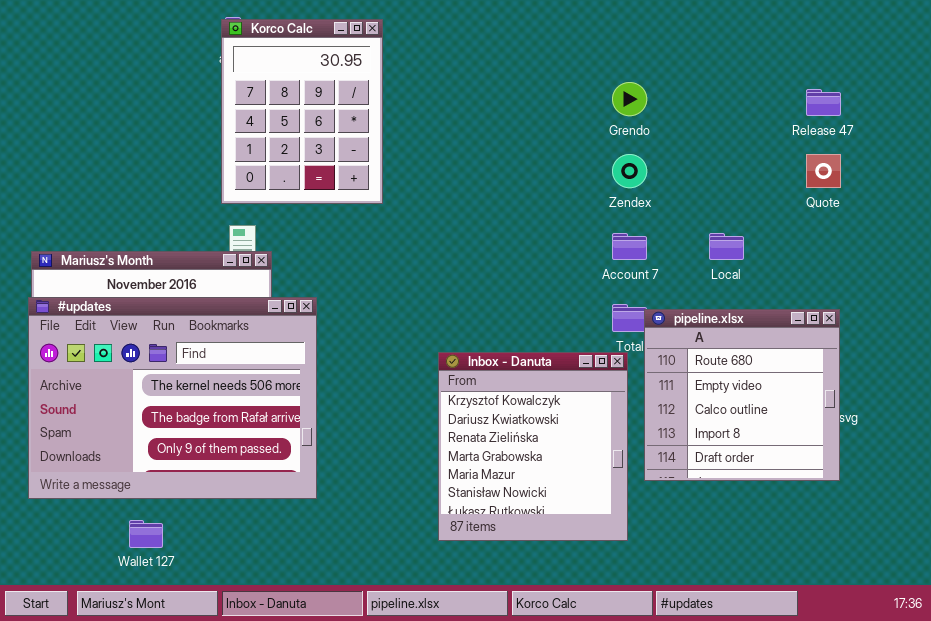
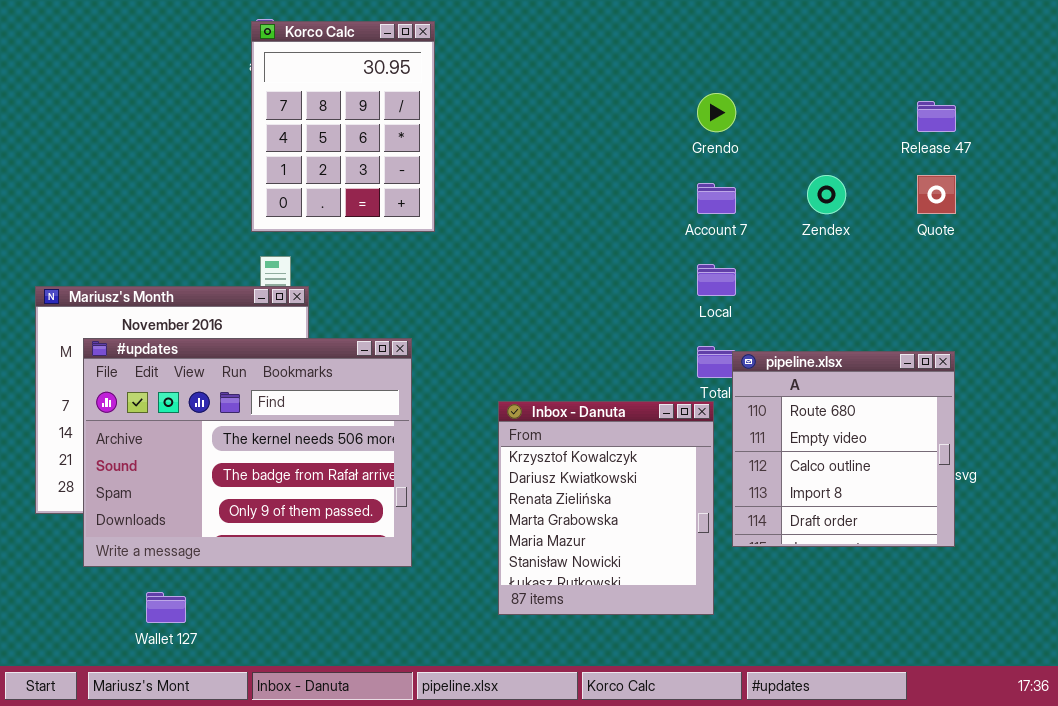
Zendex: [612,154,647,188] -> [807,175,846,214], moved
Account 7: [612,233,647,260] -> [697,183,736,214], moved
Local: [709,233,744,260] -> [697,264,736,296], moved
#updates: [28,297,317,499] -> [83,338,412,567], moved

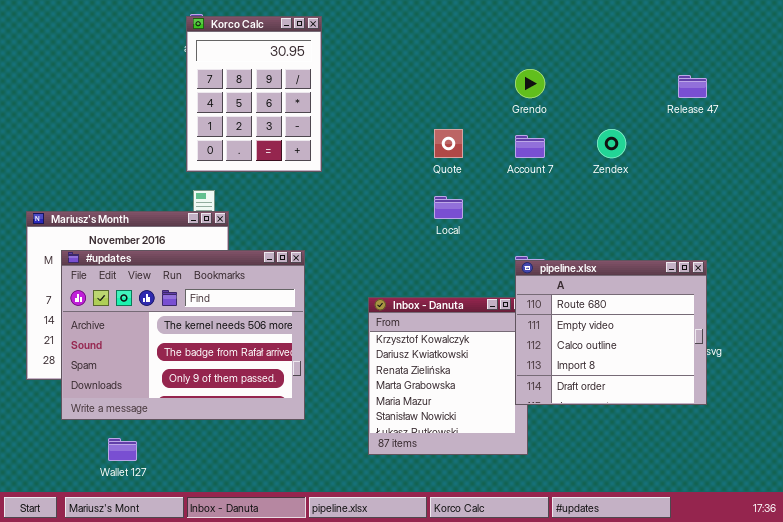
Quote: [917,175,956,214] -> [434,129,463,158], moved
Local: [697,264,736,296] -> [434,196,463,219], moved
pipeline.xlsx: [732,351,955,547] -> [515,260,707,405], resized

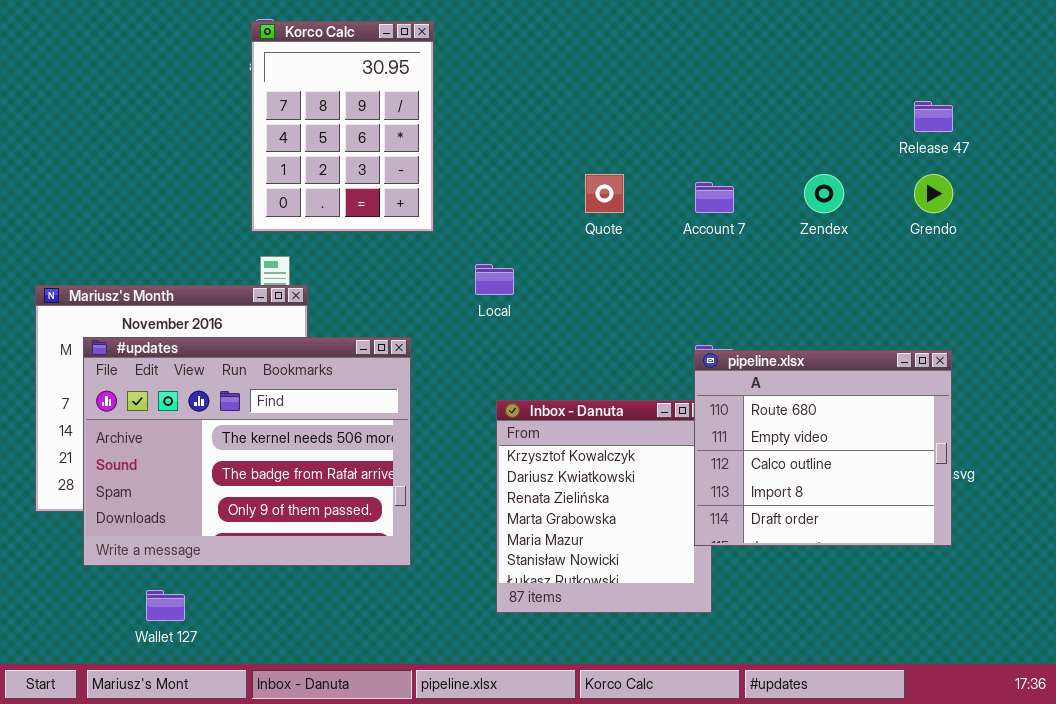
Grendo: [515,69,545,98] -> [914,174,953,213], moved
Local: [434,196,463,219] -> [475,264,514,295], moved

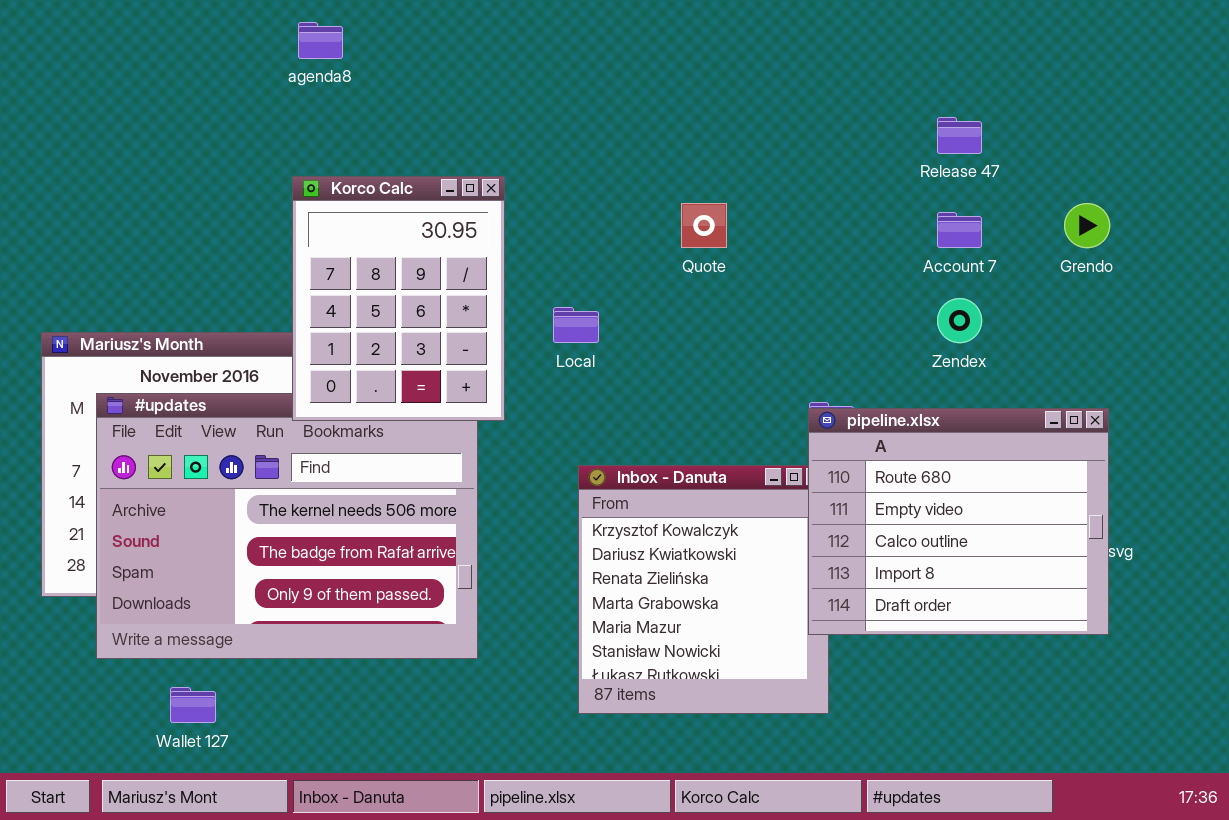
Korco Calc: [251,21,434,232] -> [292,176,505,421], moved
Release 47: [914,101,953,132] -> [937,117,982,154], moved
Zendex: [804,174,844,213] -> [937,298,982,343], moved
Account 7: [695,182,734,213] -> [937,212,982,248], moved

